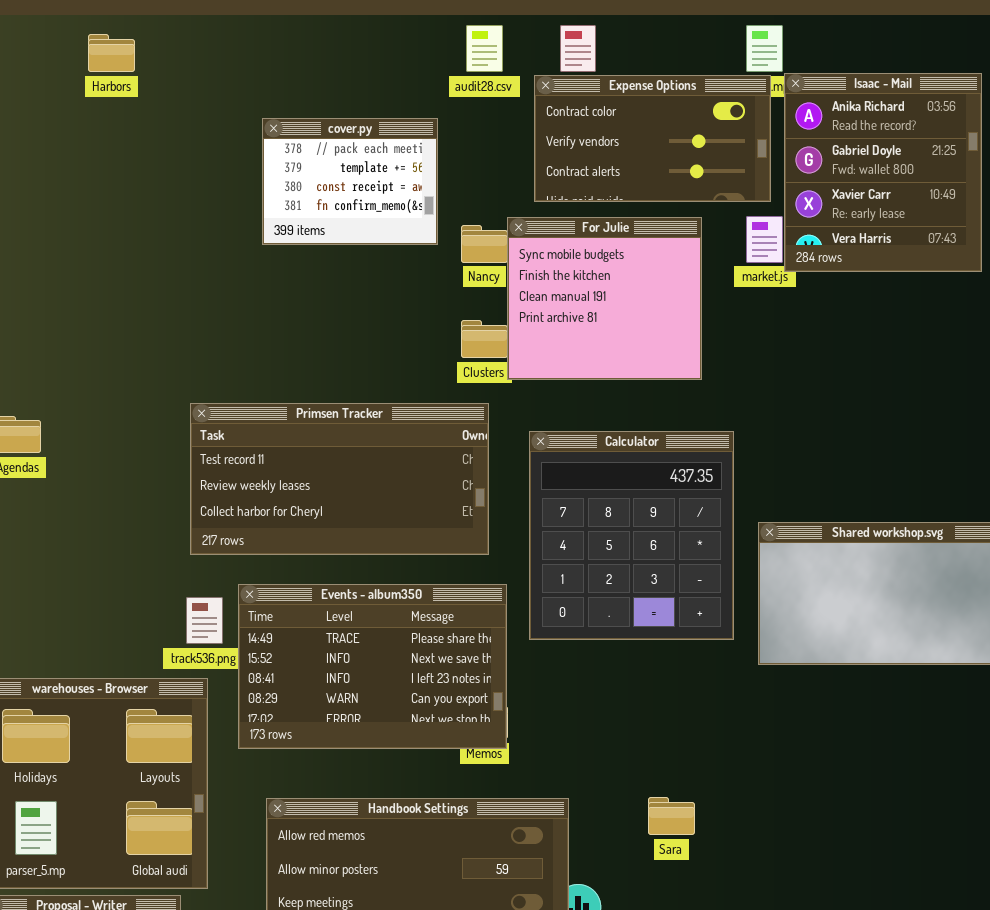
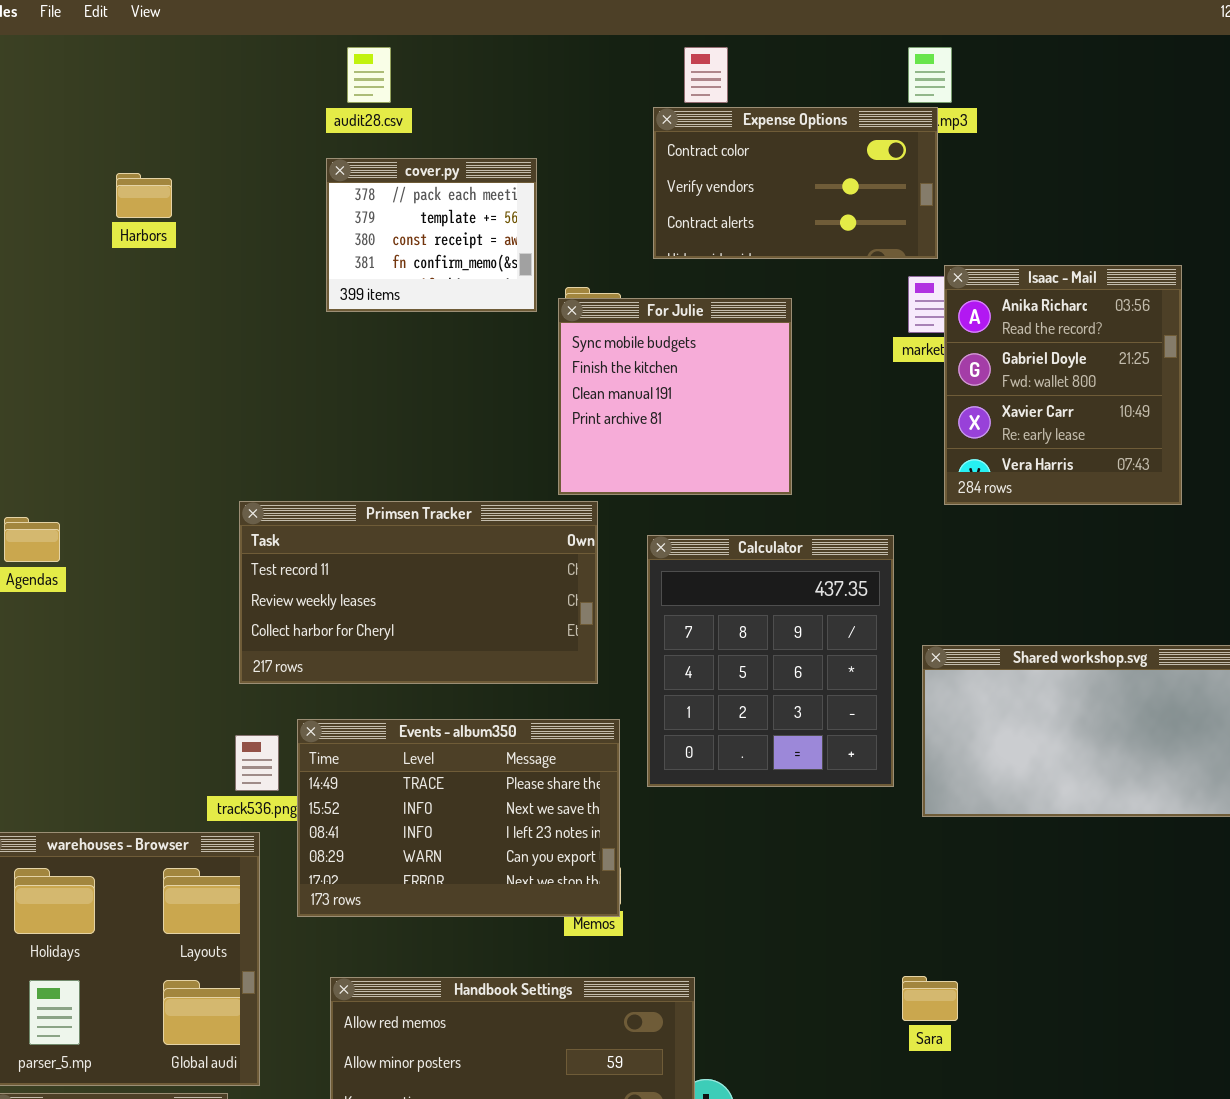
audit28.csv: [466,25,503,72] -> [347,47,391,103], moved
Harbors: [88,34,135,72] -> [116,173,172,218], moved
Isaac - Mail: [784,73,982,272] -> [944,265,1182,505], moved
For Julie: [507,217,702,380] -> [558,298,792,495], moved
Sara: [648,797,695,835] -> [902,976,958,1021], moved

